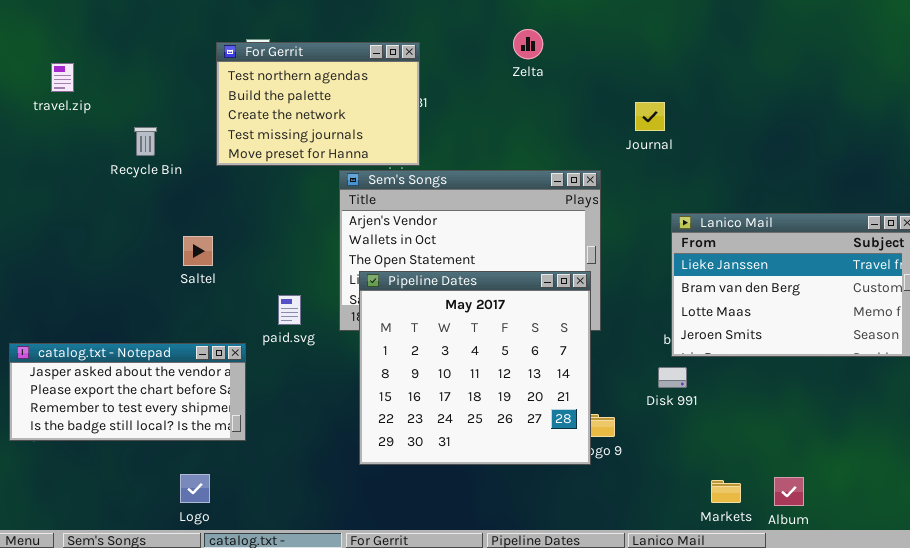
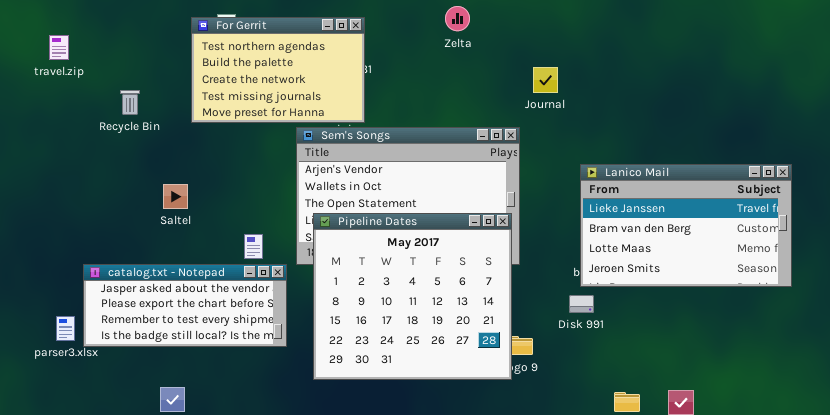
Journal: [635,102,665,131] -> [533,67,558,93], moved
catalog.txt - Notepad: [9,343,246,441] -> [83,264,287,347], moved

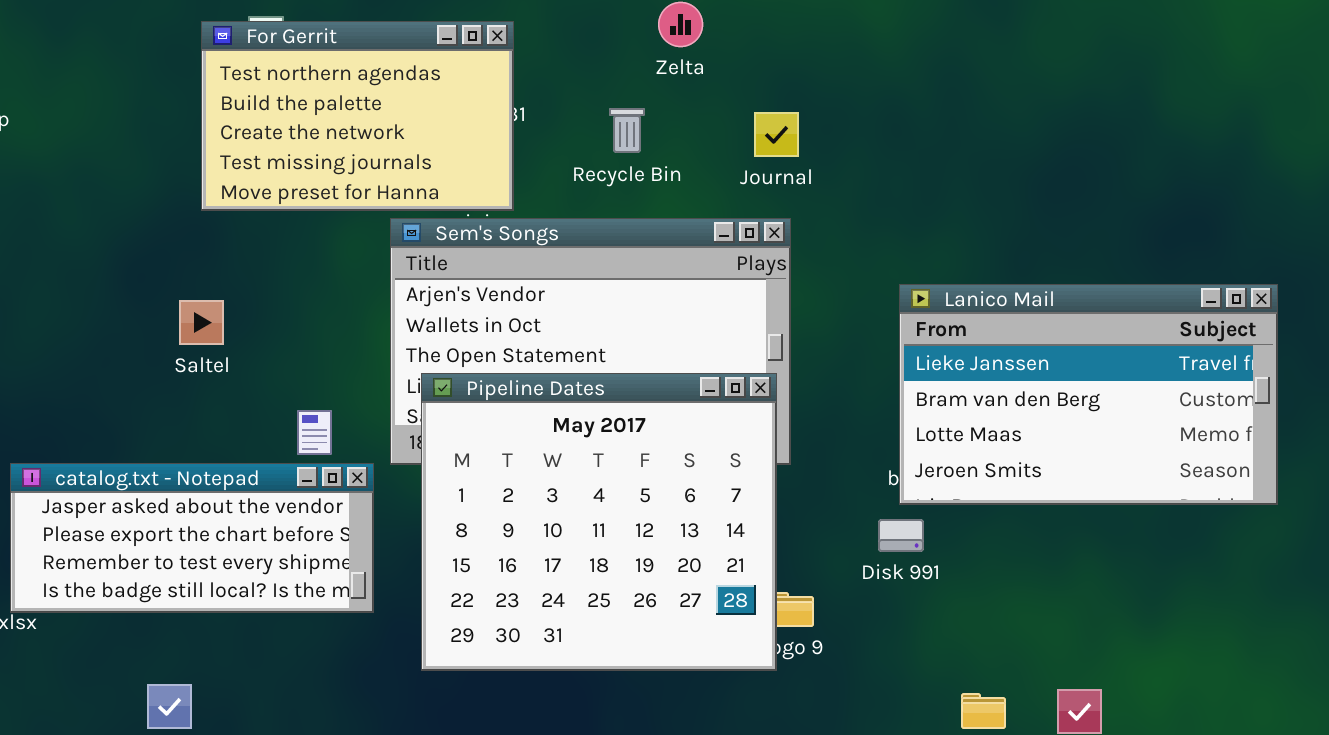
Journal: [533,67,558,93] -> [754,112,799,157], moved
Recycle Bin: [120,90,140,115] -> [609,108,645,153], moved
Saltel: [163,184,188,209] -> [179,300,224,345], moved

